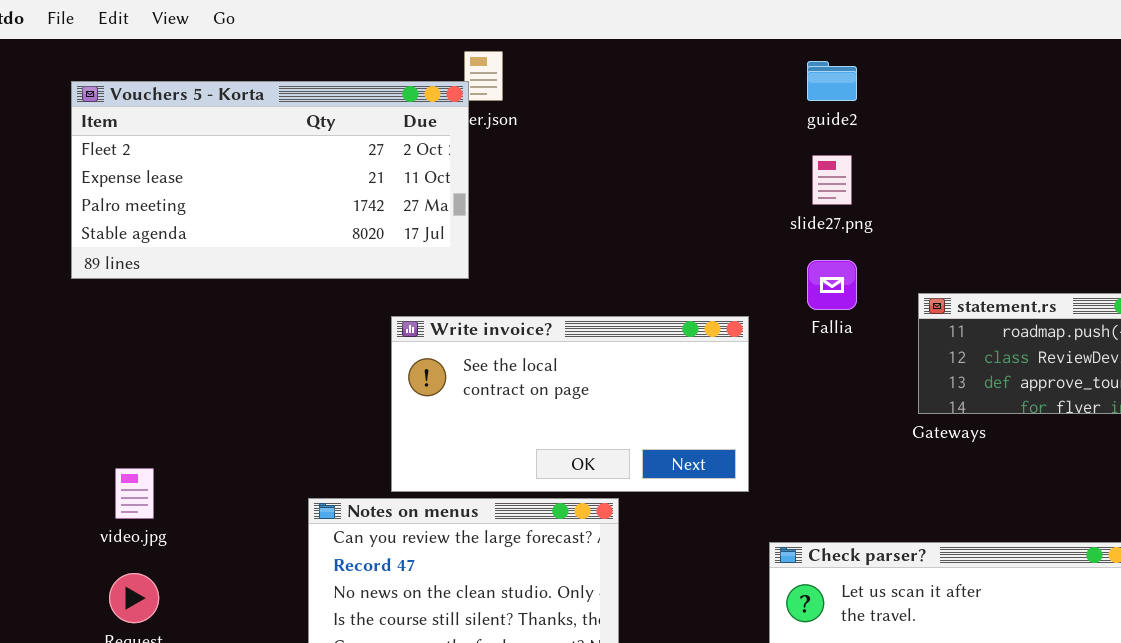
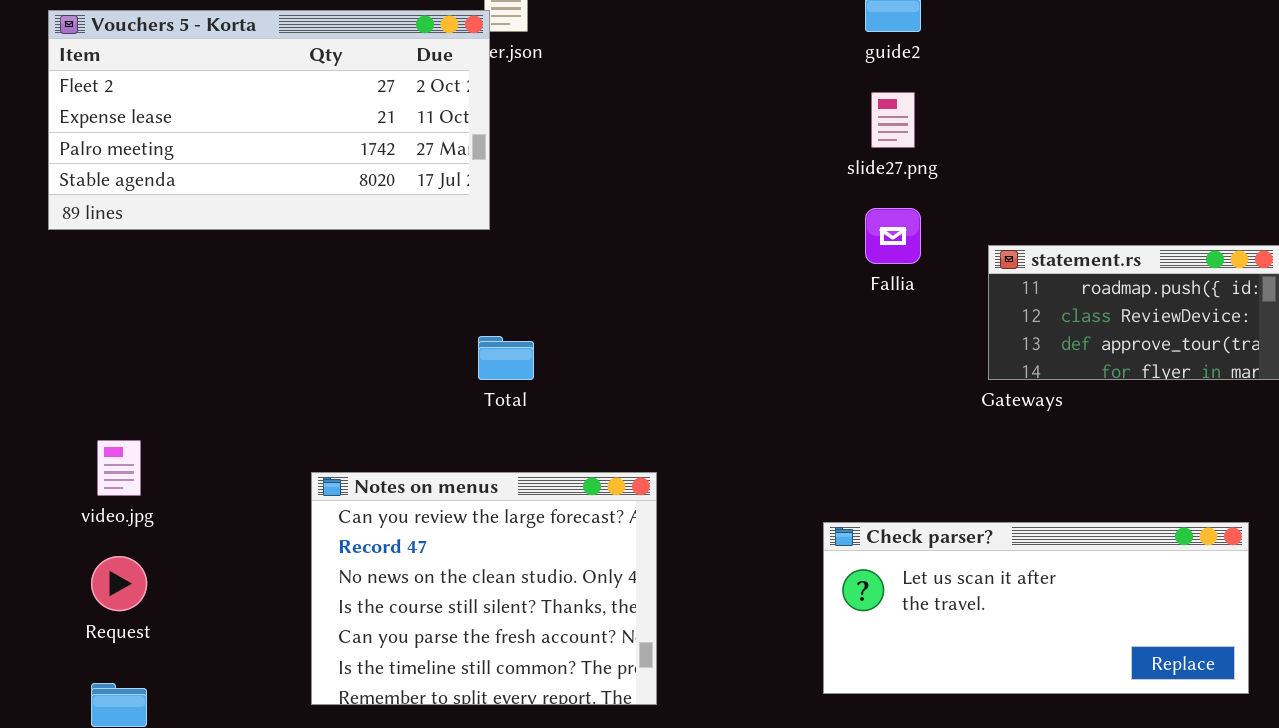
Write invoice?: [391,316,749,492] -> none, closed

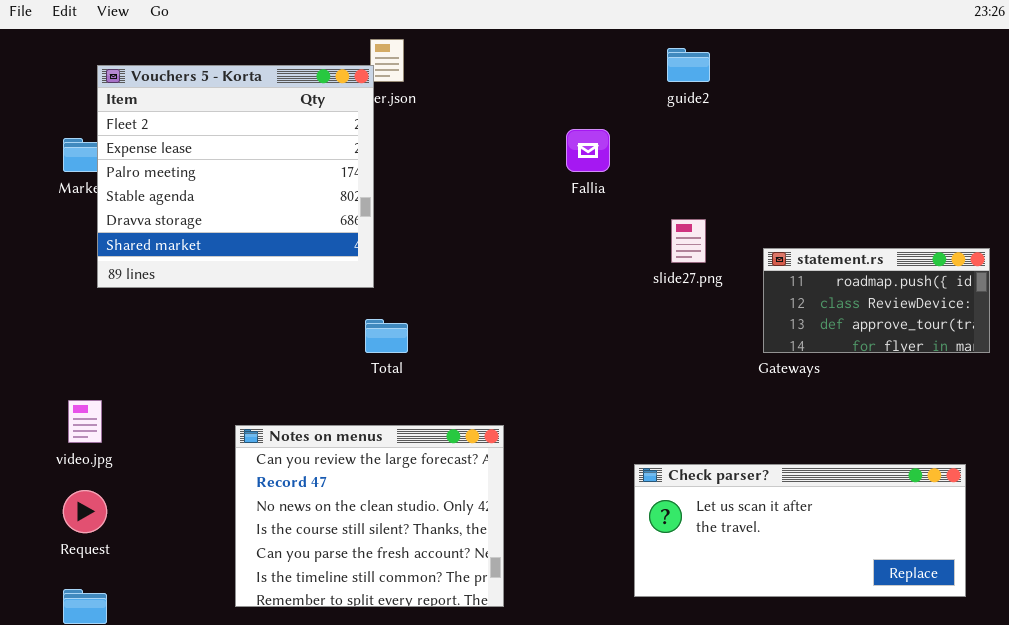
Vouchers 5 - Korta: [48,10,490,230] -> [97,65,374,288], resized
slide27.png: [871,92,915,148] -> [671,219,706,263], moved
Fallia: [865,208,921,264] -> [566,129,610,172], moved

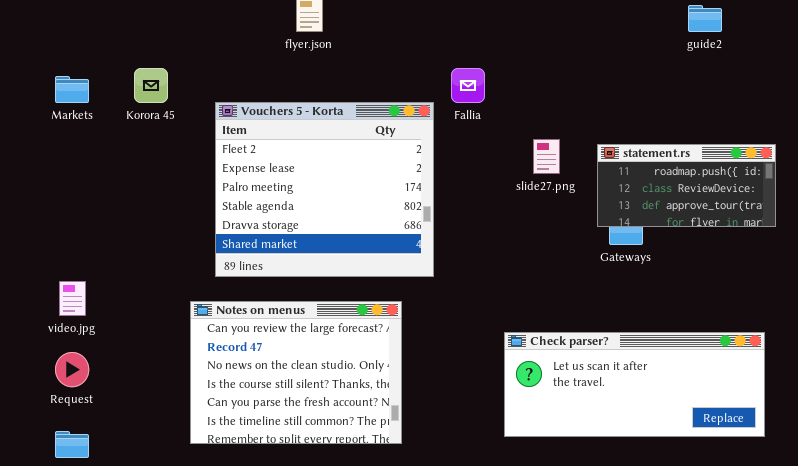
guide2: [667,48,710,82] -> [688,5,722,32], moved
Vouchers 5 - Korta: [97,65,374,288] -> [215,102,434,277], moved
statement.rs: [763,248,990,353] -> [597,144,776,227], moved

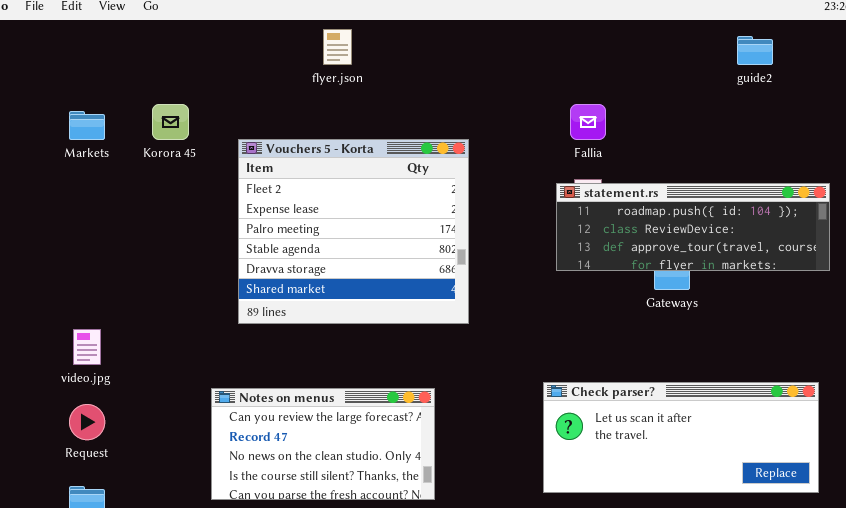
Fallia: [451,68,485,103] -> [570,104,606,140], moved
statement.rs: [597,144,776,227] -> [556,183,830,271], resized
Notes on menus: [190,301,402,444] -> [211,388,435,500], resized

